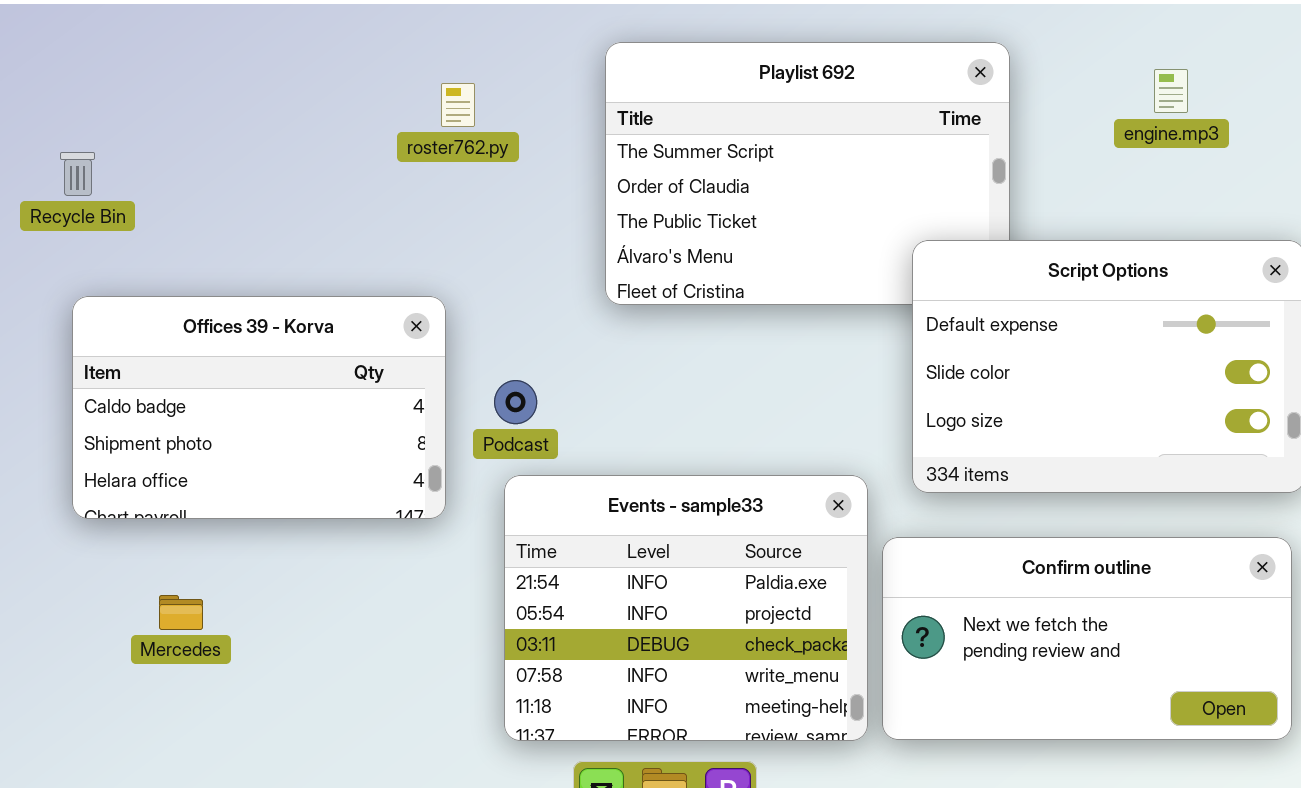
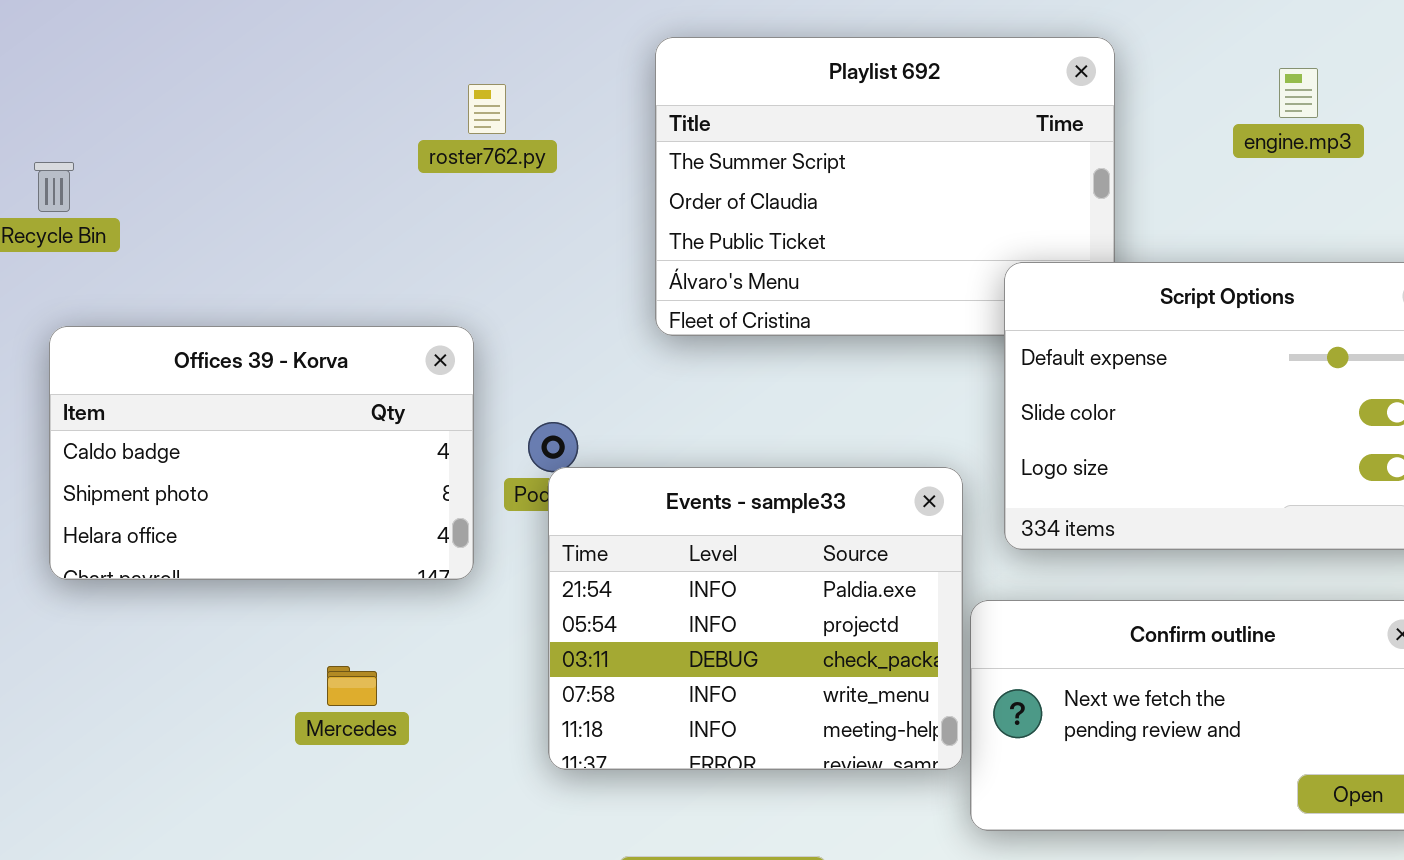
Events - sample33: [504,475,868,741] -> [548,467,963,770], moved
Mercedes: [159,595,203,630] -> [327,666,377,706], moved

